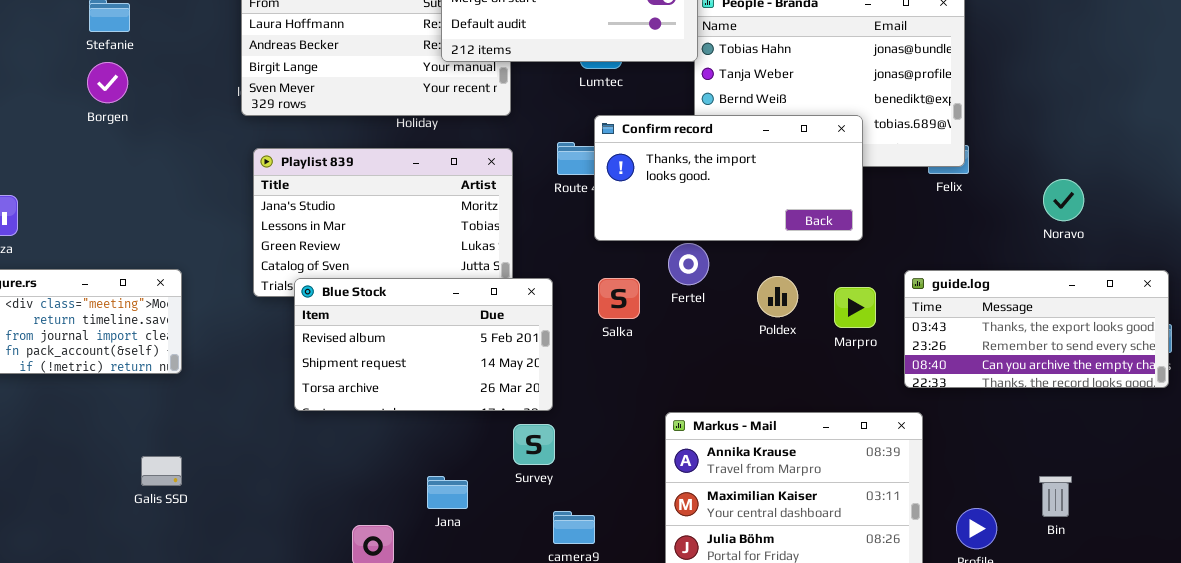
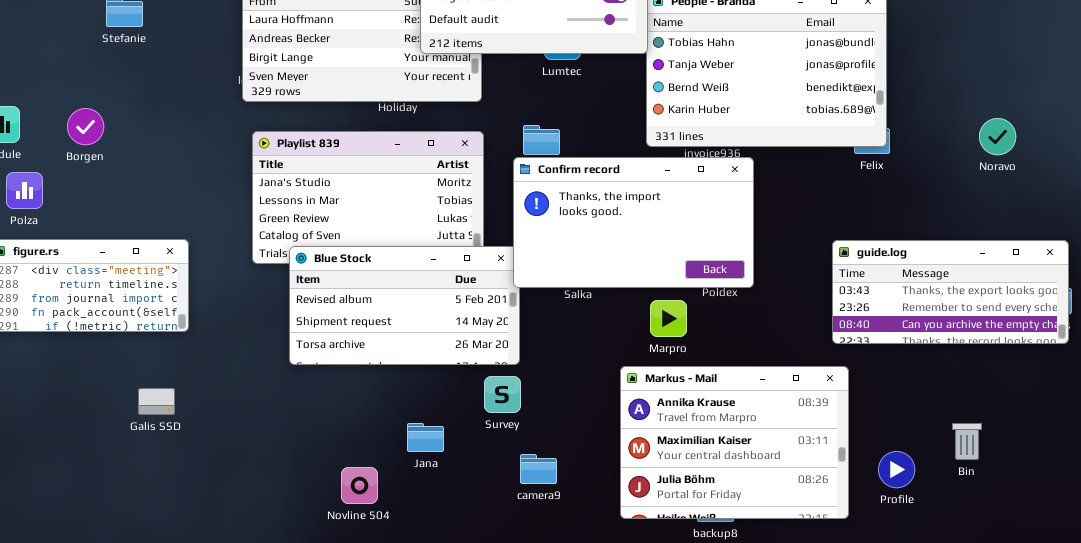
Borgen: [87,62,128,103] -> [67,108,104,145], moved
Confirm record: [594,115,863,241] -> [513,157,754,288], moved, resized
Noravo: [1043,179,1084,221] -> [979,118,1016,155], moved
Marpro: [834,287,876,328] -> [650,300,687,337], moved
Galis SSD: [141,456,182,486] -> [138,388,175,415], moved

